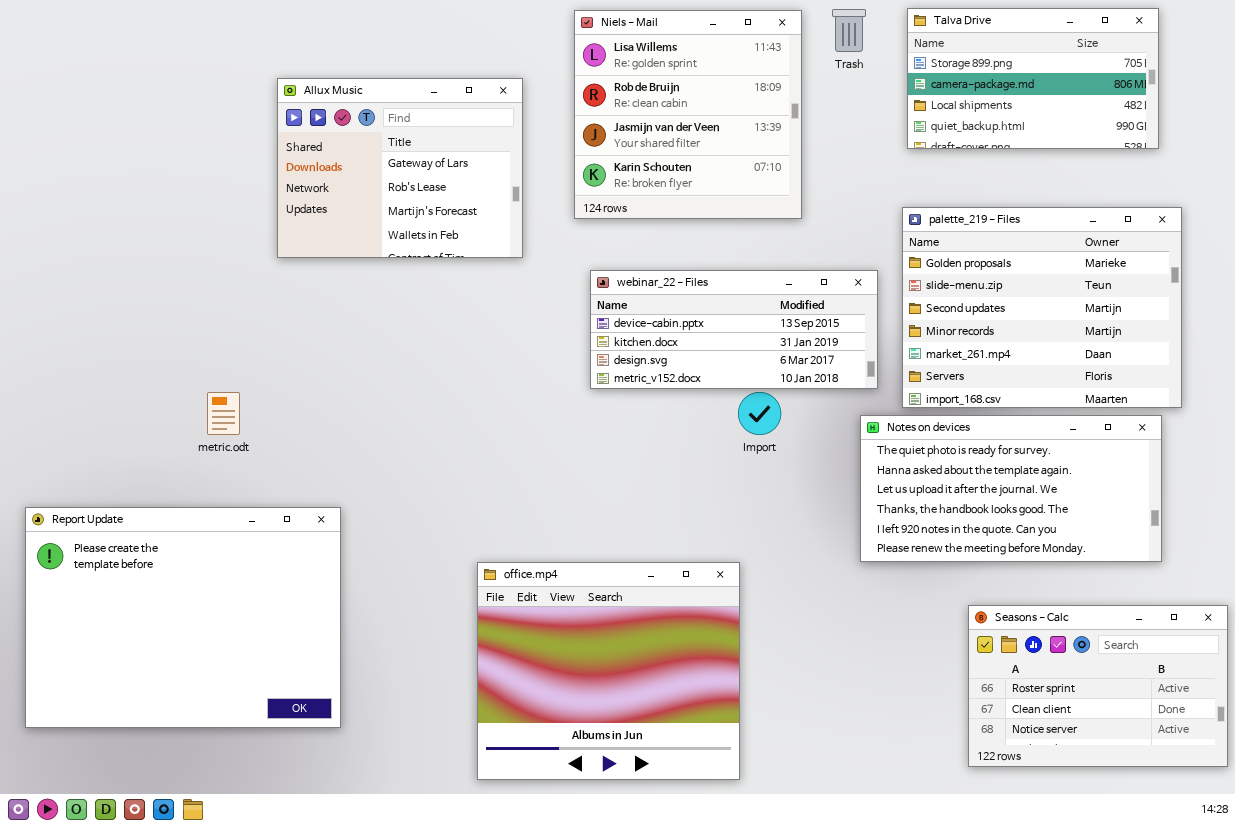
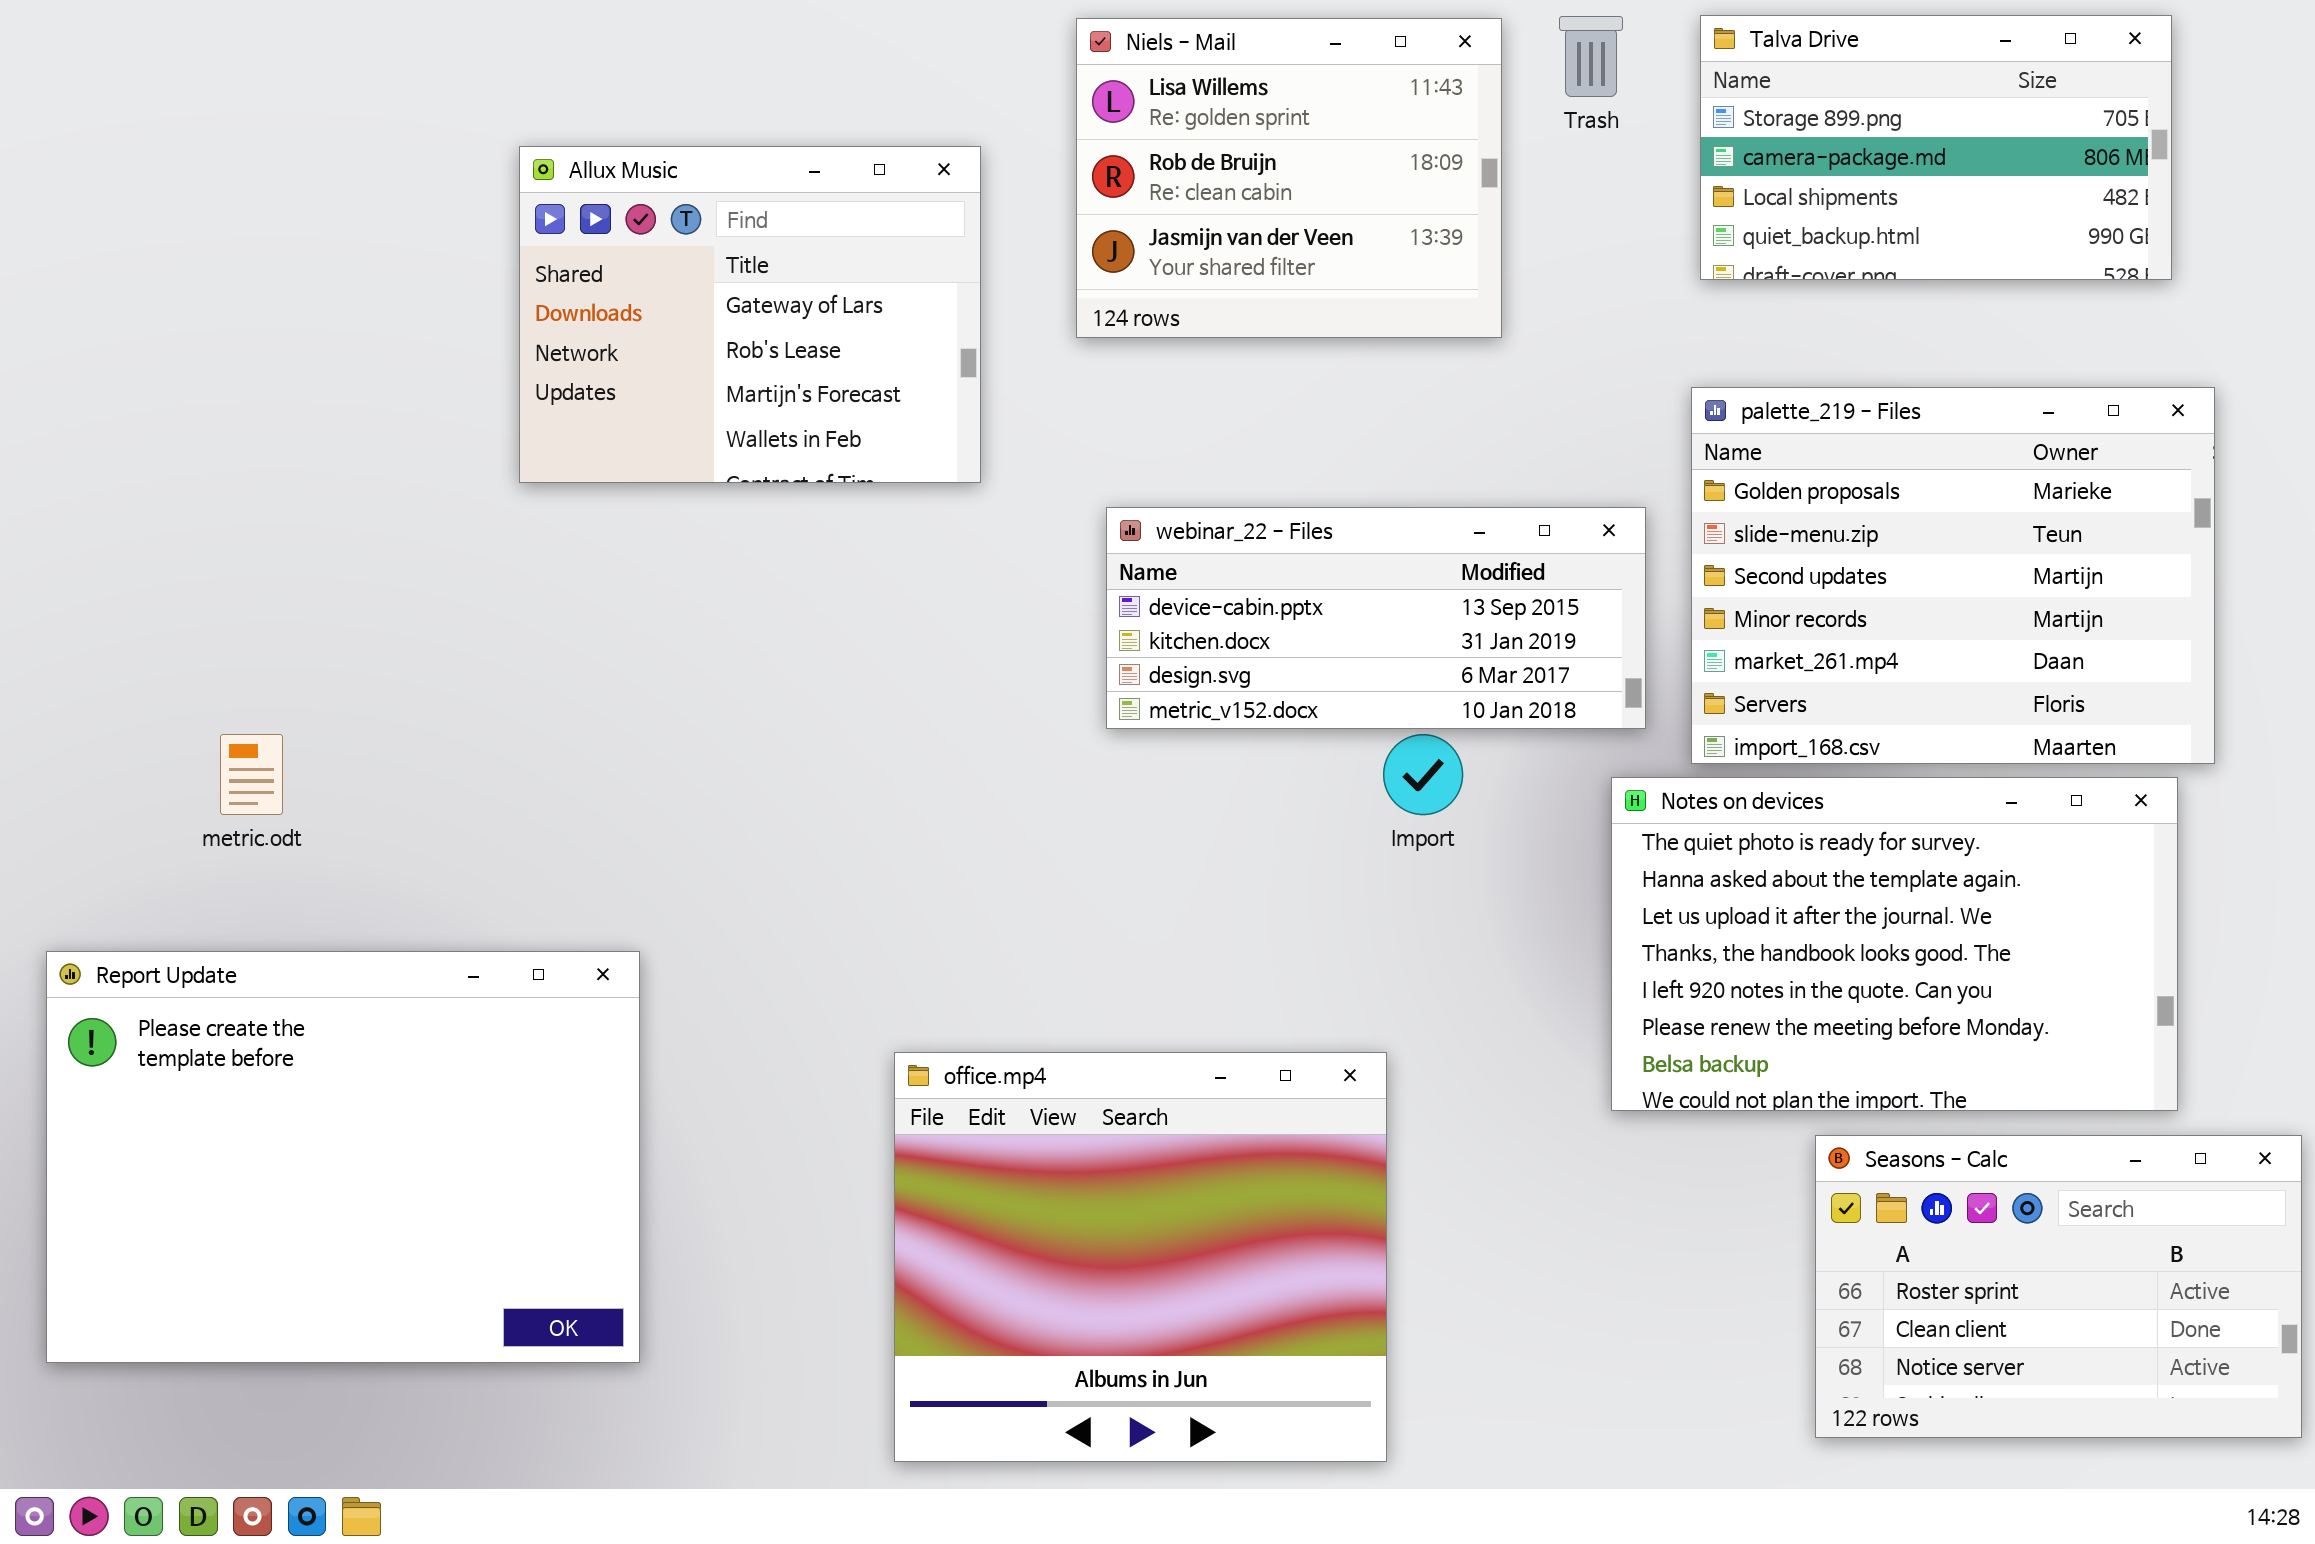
Niels - Mail: [574,10,802,219] -> [1076,18,1502,338], resized
metric.odt: [207,392,240,435] -> [220,734,283,815], moved
Notes on devices: [860,415,1162,562] -> [1611,777,2178,1111], resized

